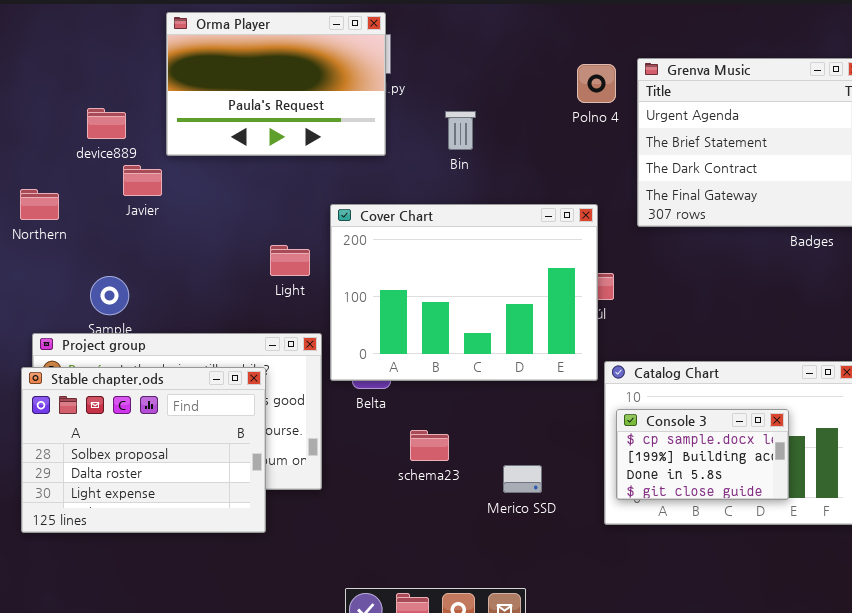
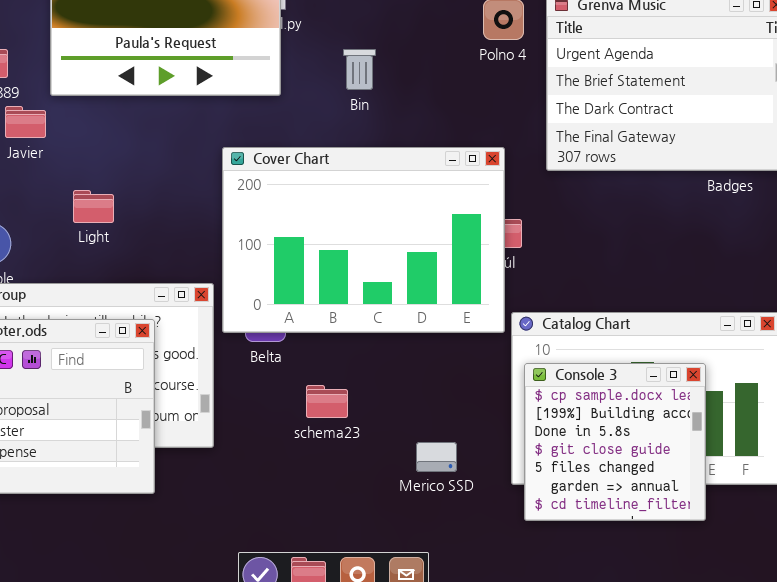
Light: [270,245,310,276] -> [73,190,114,223], moved
Console 3: [616,409,789,500] -> [524,363,706,521], resized
Merico SSD: [503,465,542,493] -> [416,442,457,472], moved

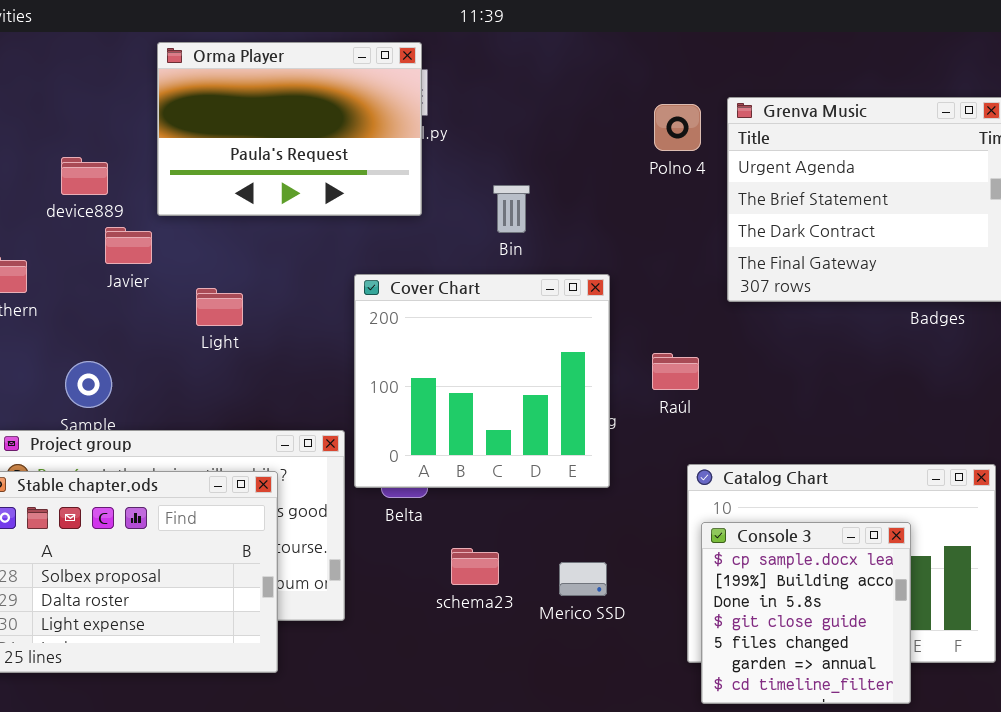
Bin: [343,49,376,90] -> [493,185,530,233], moved
Cover Chart: [222,147,505,333] -> [354,274,610,488], resized
Light: [73,190,114,223] -> [196,288,243,326], moved
Merico SSD: [416,442,457,472] -> [559,562,607,596], moved

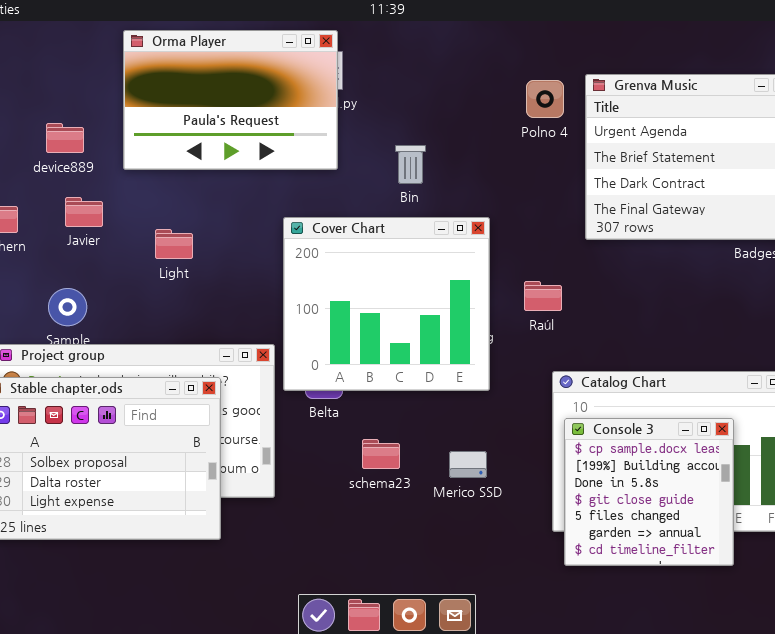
Javier: [105,227,152,264] -> [65,197,103,227], moved

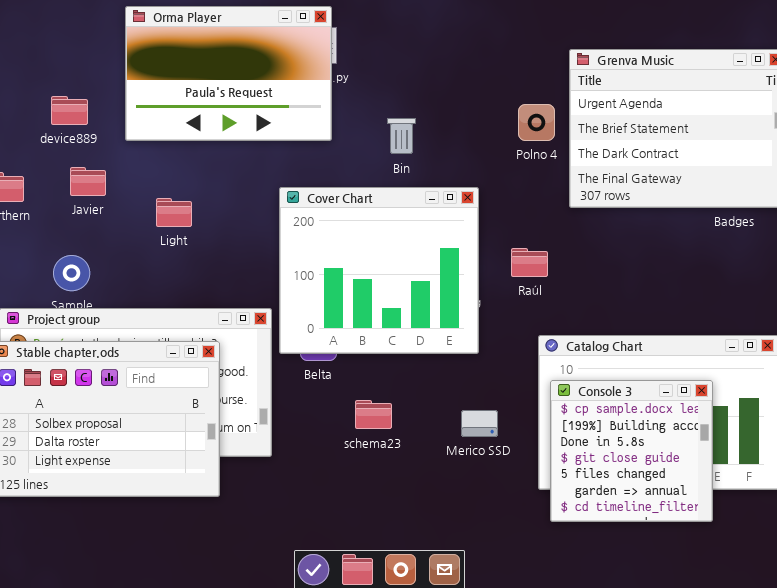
Polno 4: [526,80,564,118] -> [518,104,555,141], moved
Merico SSD: [449,451,487,478] -> [461,410,498,437], moved

